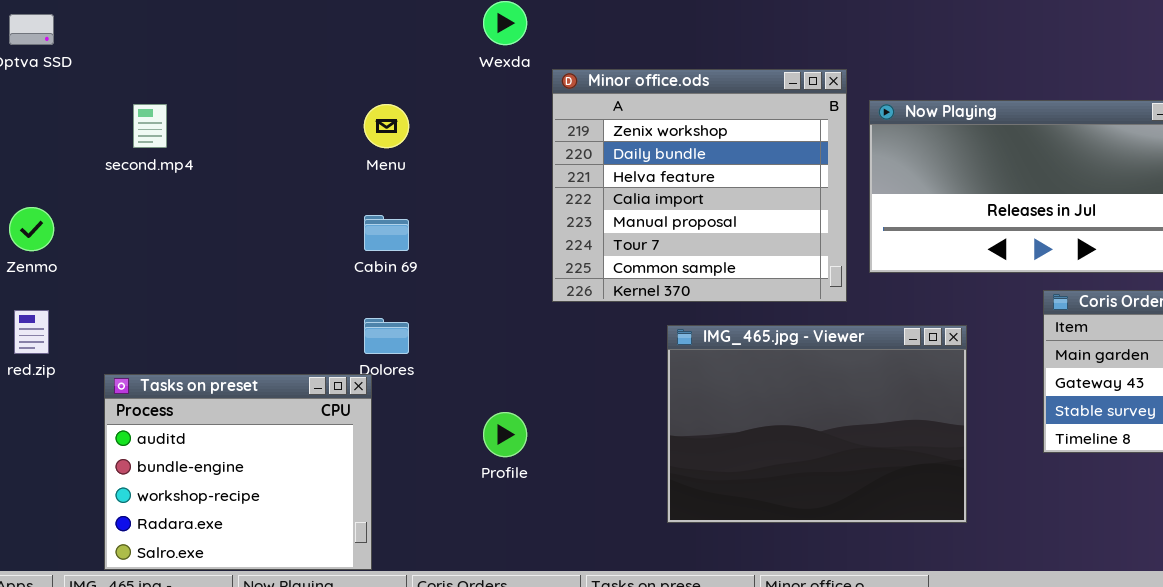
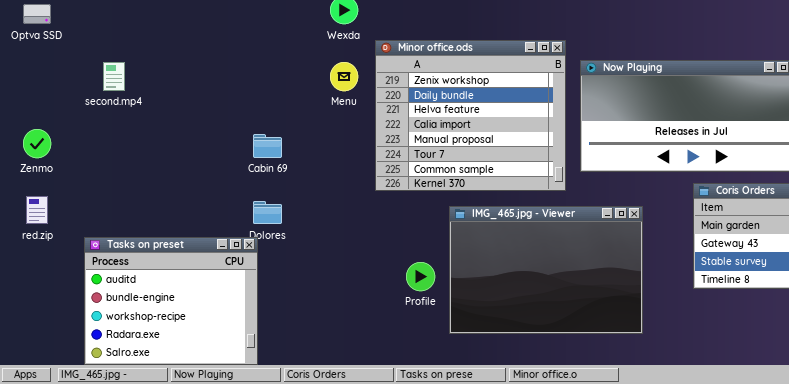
Menu: [364,104,409,148] -> [330,62,358,91], moved
Profile: [483,412,527,457] -> [406,262,435,291], moved

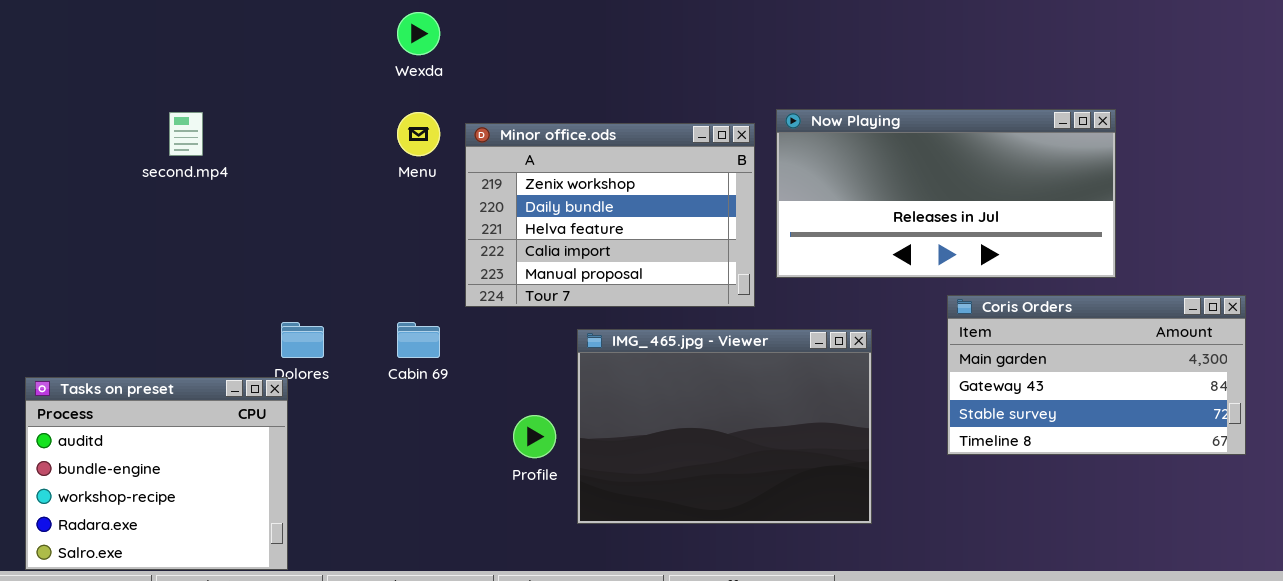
Minor office.ods: [375,40,566,191] -> [465,123,755,307], resized
second.mp4: [103,62,125,91] -> [169,112,203,156], moved
Cabin 69: [253,134,282,158] -> [397,322,440,358], moved

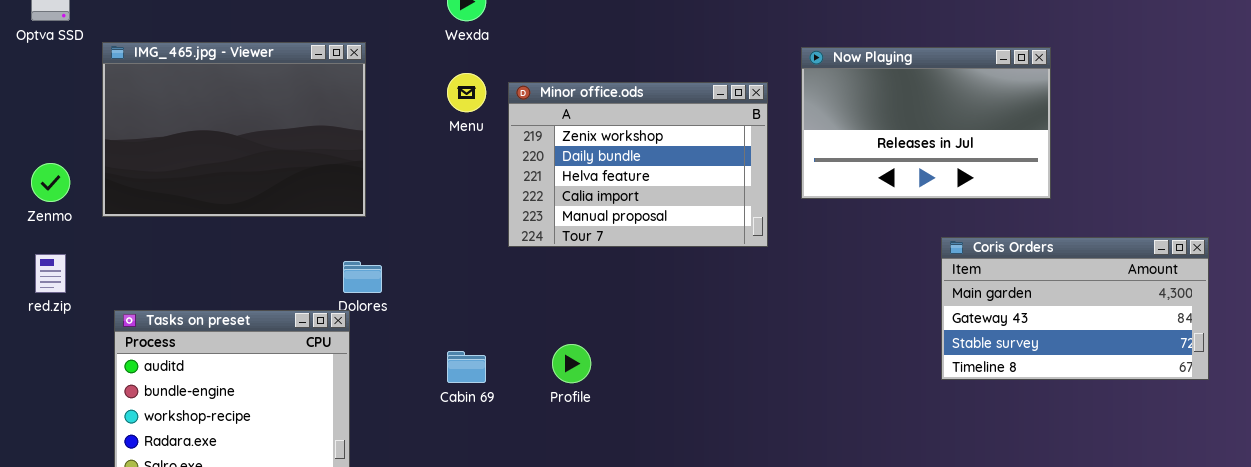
Now Playing: [776,109,1116,278] -> [801,47,1051,199], moved, resized
Cabin 69: [397,322,440,358] -> [447,351,486,383], moved
IMG_465.jpg - Viewer: [577,329,872,524] -> [102,42,366,217], moved

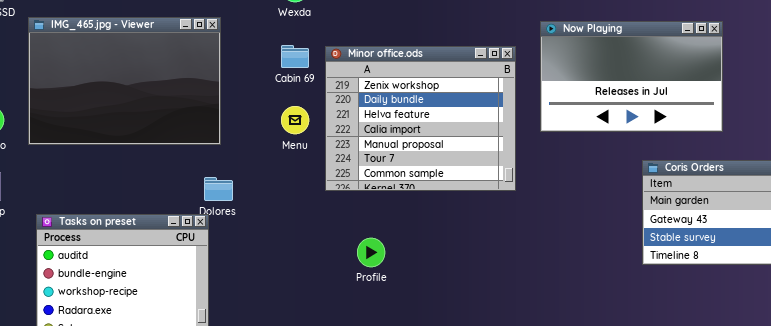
Menu: [447,73,486,112] -> [281,106,309,134], moved
Minor office.ods: [508,82,768,247] -> [325,46,516,191], resized
Cabin 69: [447,351,486,383] -> [281,45,309,68], moved

